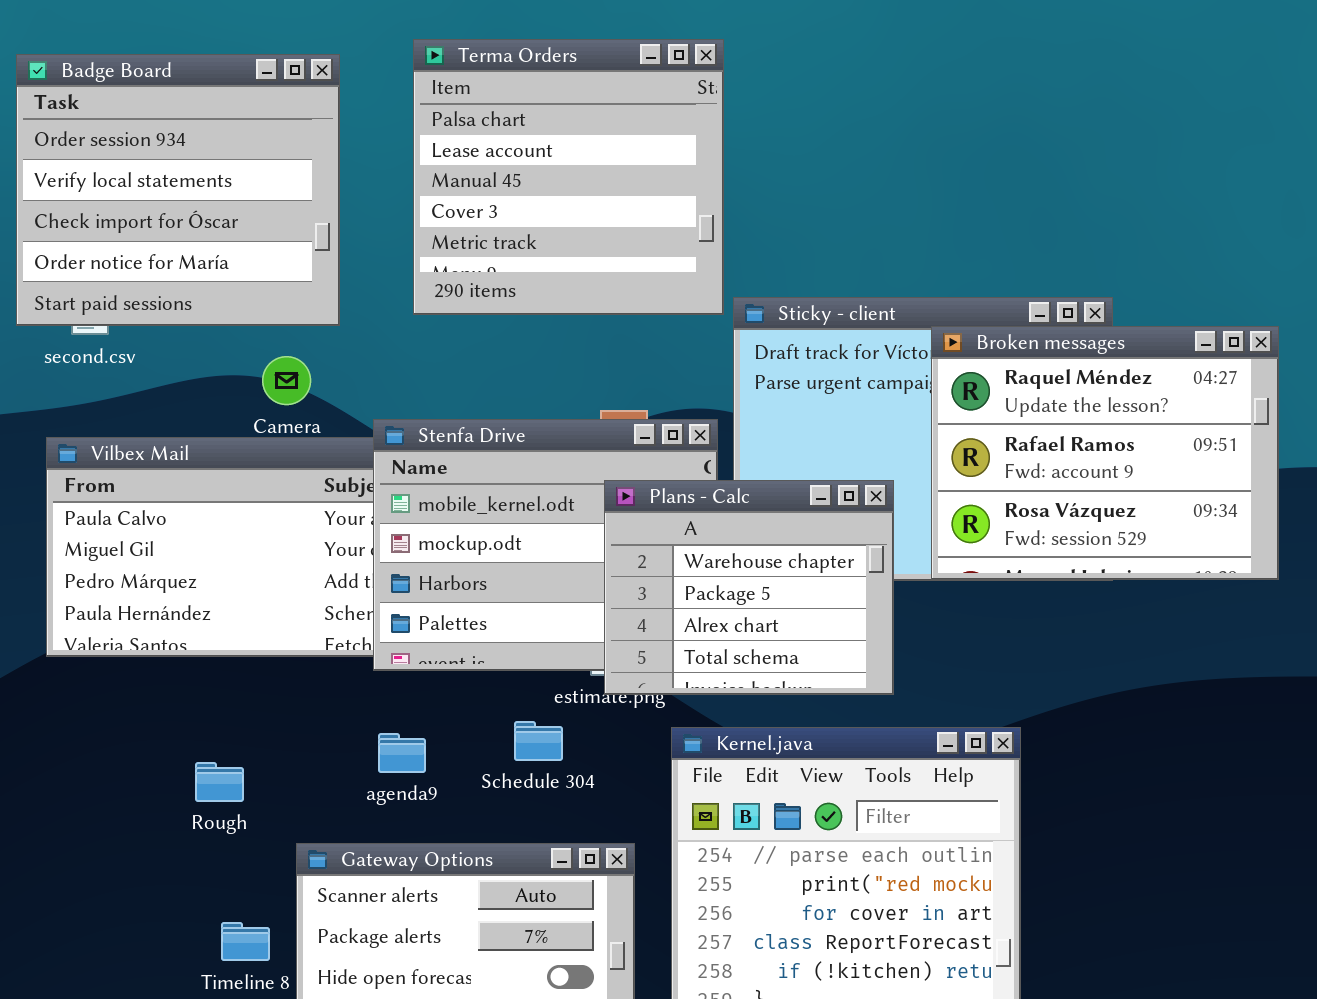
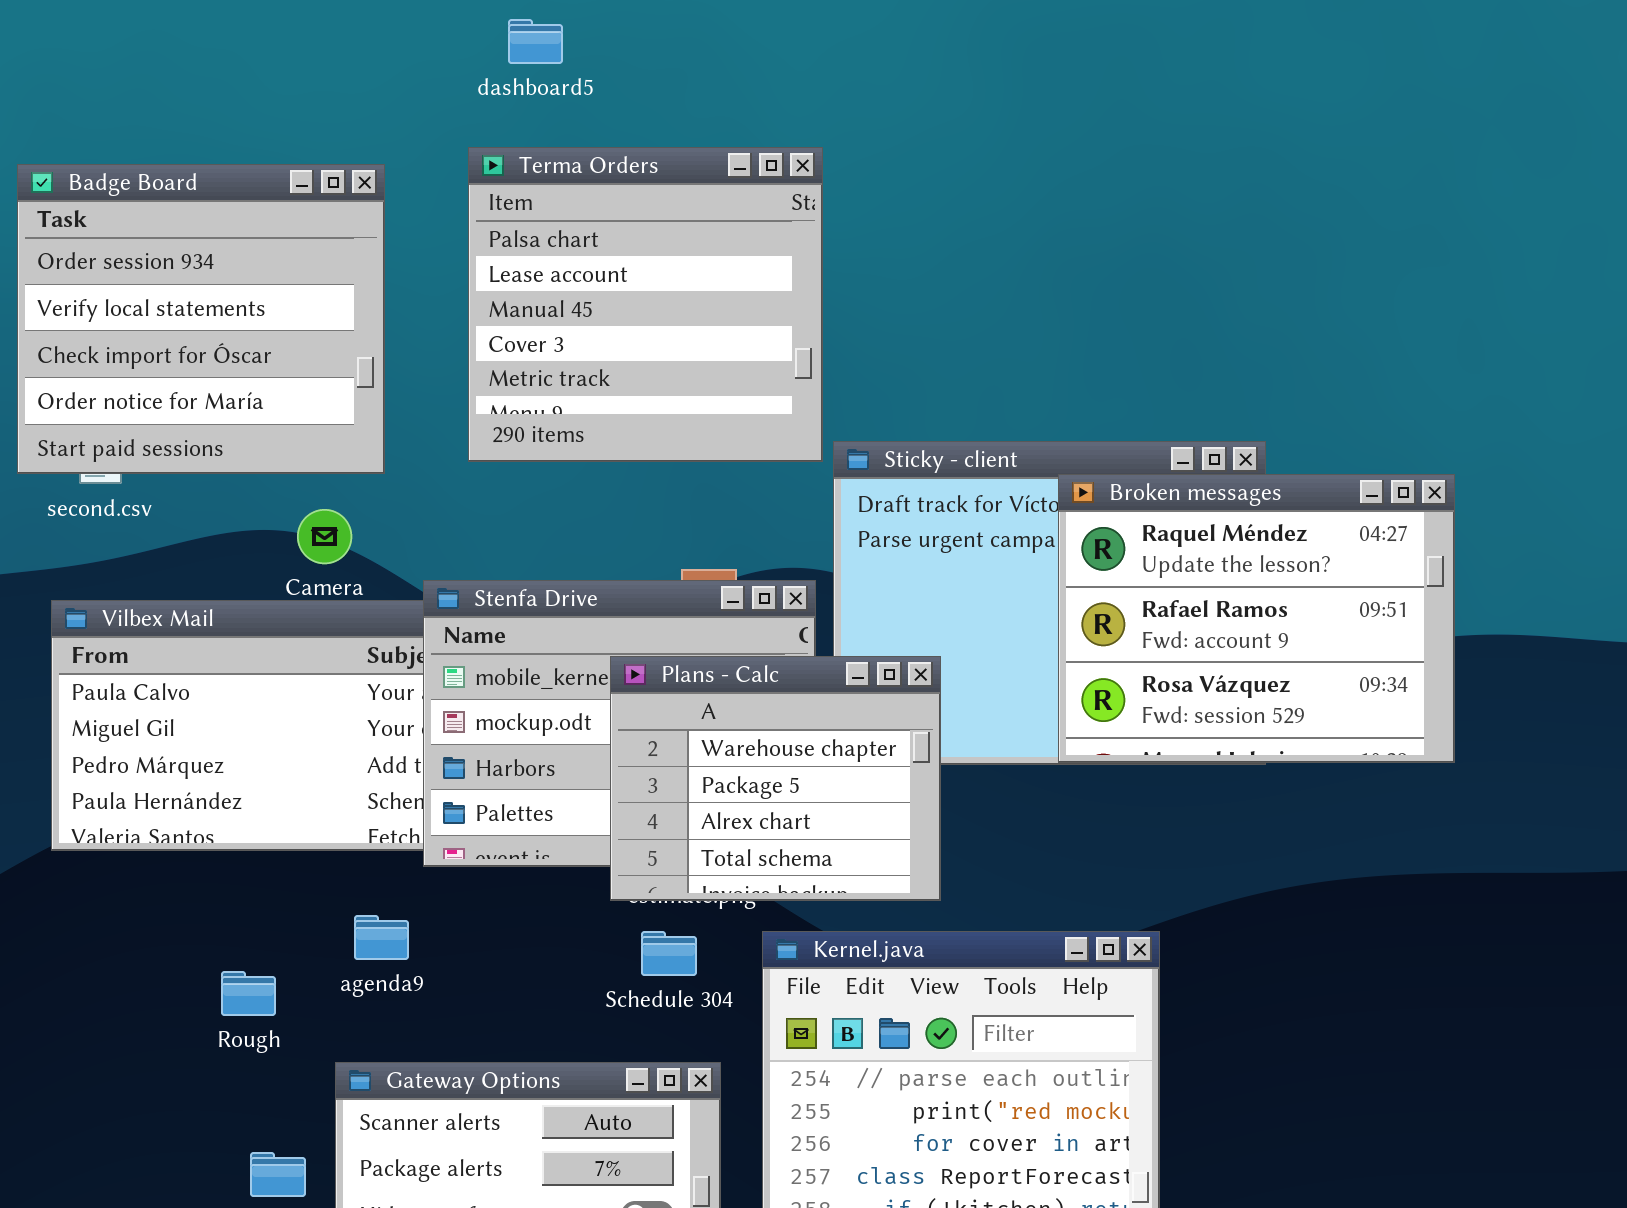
Plans - Calc: [604,480,894,695] -> [610,656,941,901], moved
Schedule 304: [514,721,563,761] -> [641,931,697,976], moved
agenda9: [378,733,426,773] -> [354,915,409,960], moved

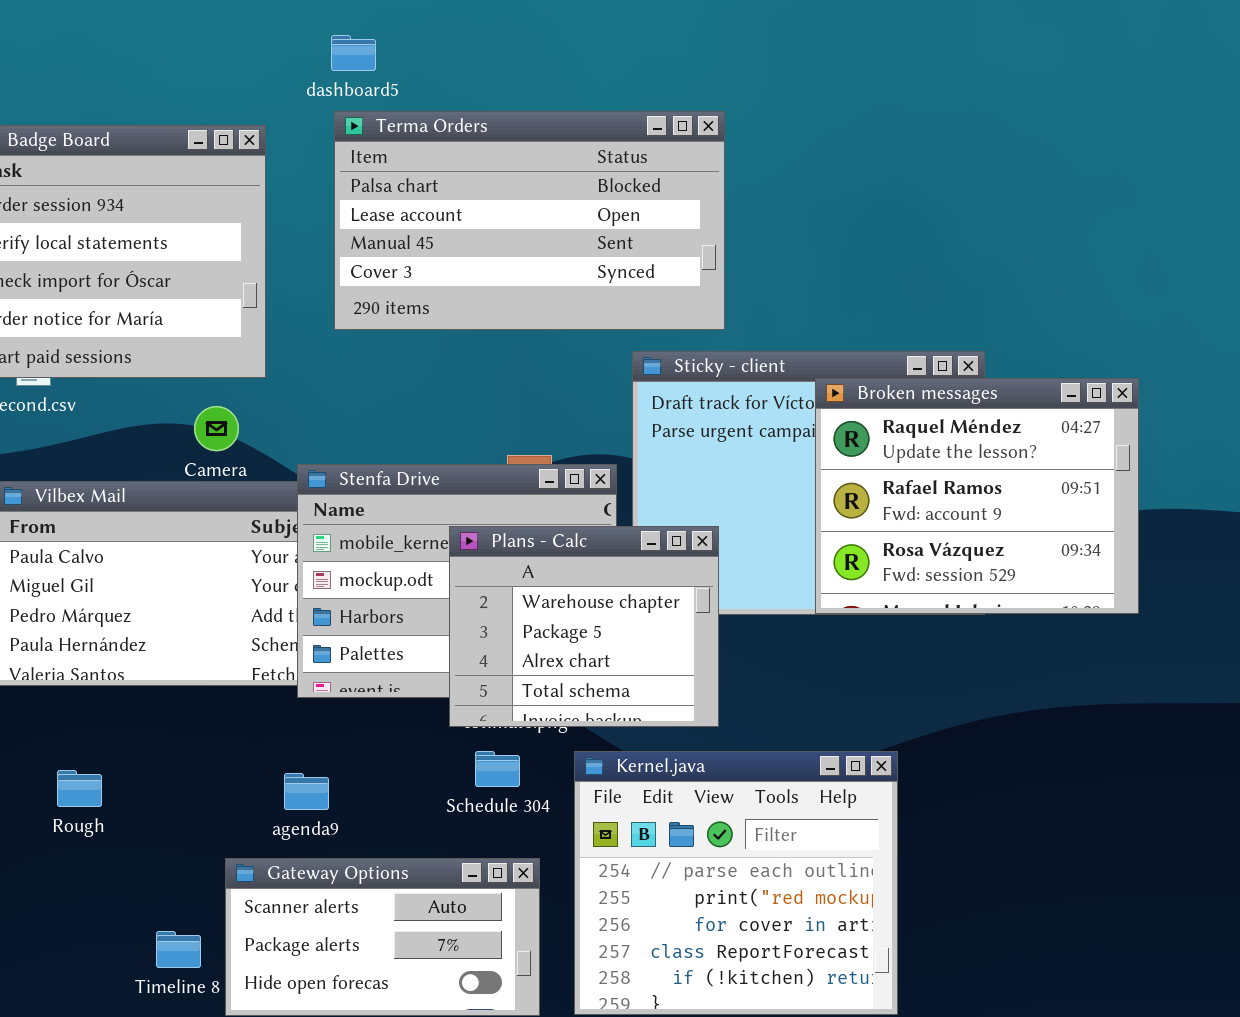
dashboard5: [508,19,563,64] -> [331,35,376,71], moved
Terma Orders: [468,147,823,462] -> [334,111,725,330], resized
agenda9: [354,915,409,960] -> [284,773,329,810], moved
Rough: [221,971,276,1016] -> [57,770,102,807], moved

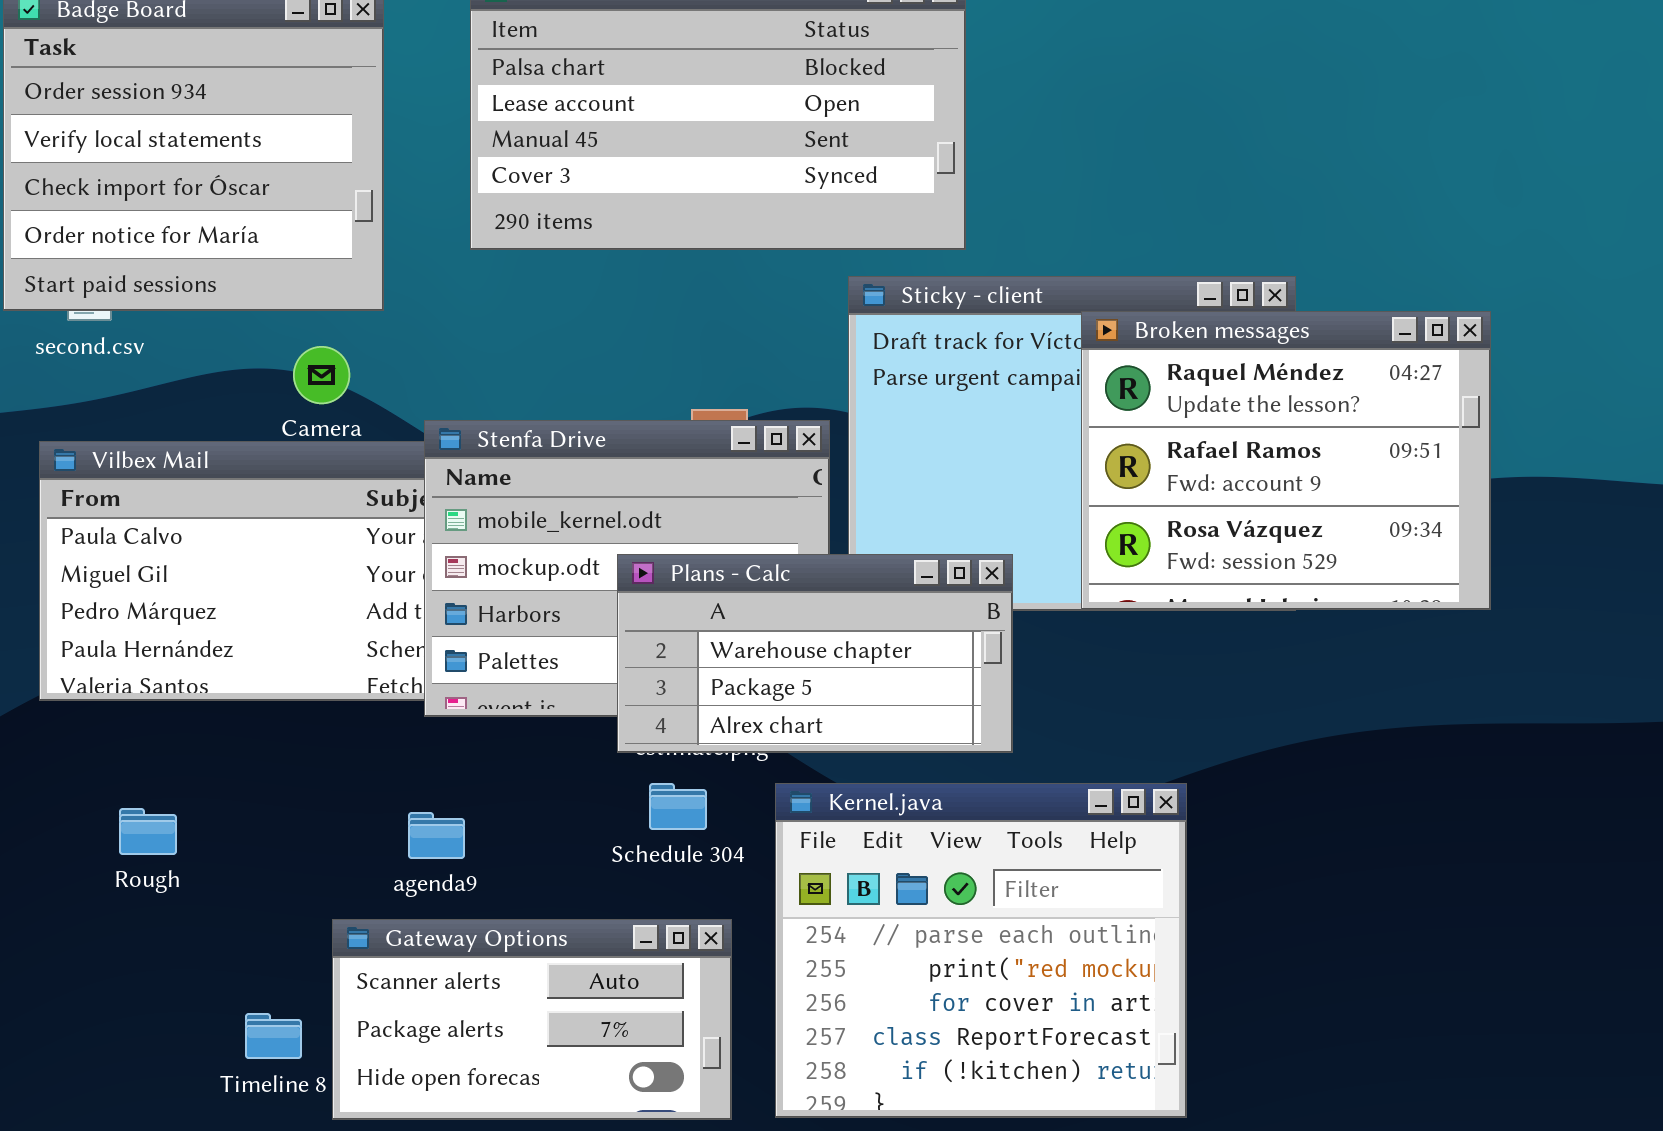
Plans - Calc: [449,526,719,727] -> [617,554,1013,753], resized

